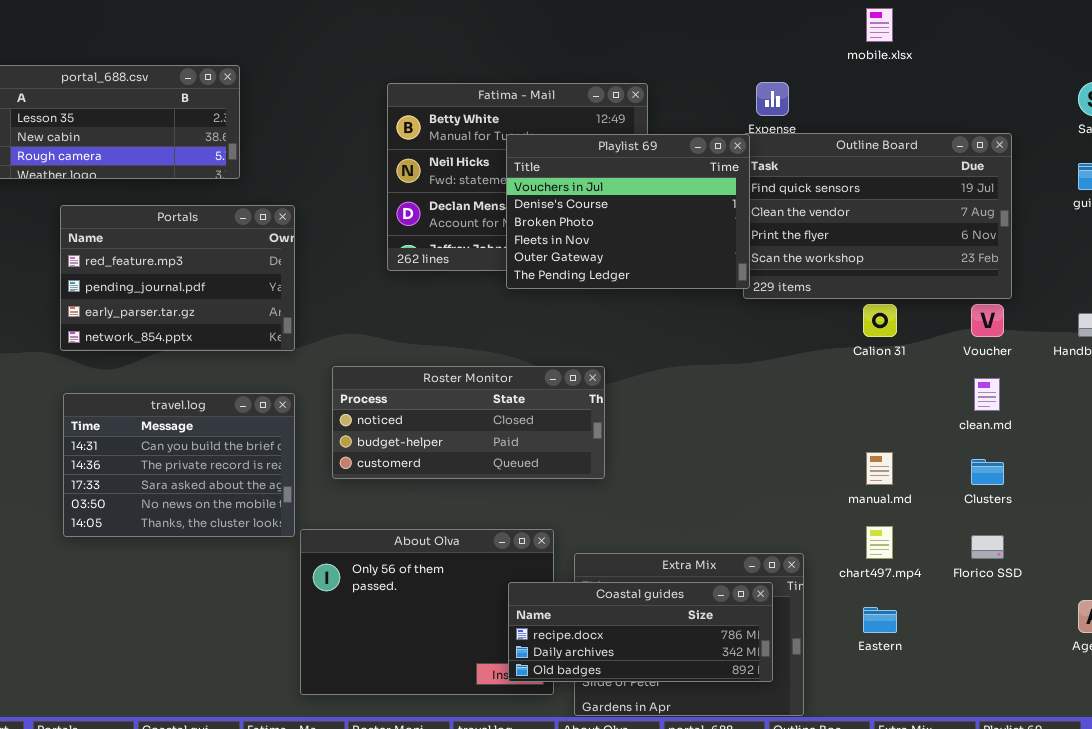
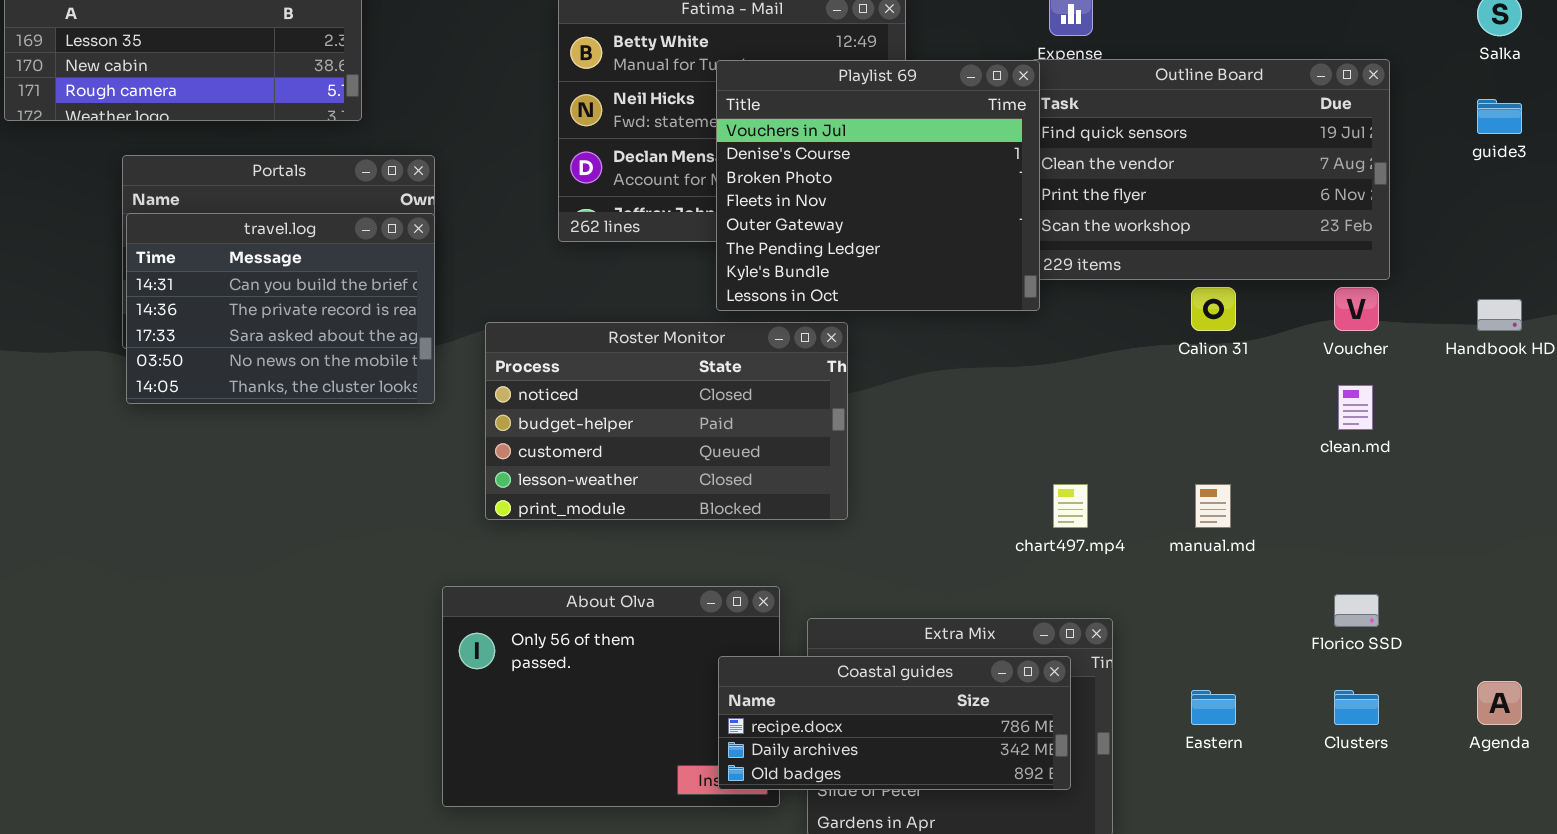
Playlist 69: [506,134,750,289] -> [716,60,1040,311], resized
Roster Monitor: [332,366,605,479] -> [485,322,848,520], resized
travel.log: [63,393,295,537] -> [126,213,435,404], moved
Clusters: [971,459,1004,485] -> [1334,690,1379,725], moved
chart497.mp4: [866,526,893,559] -> [1053,484,1088,528], moved

